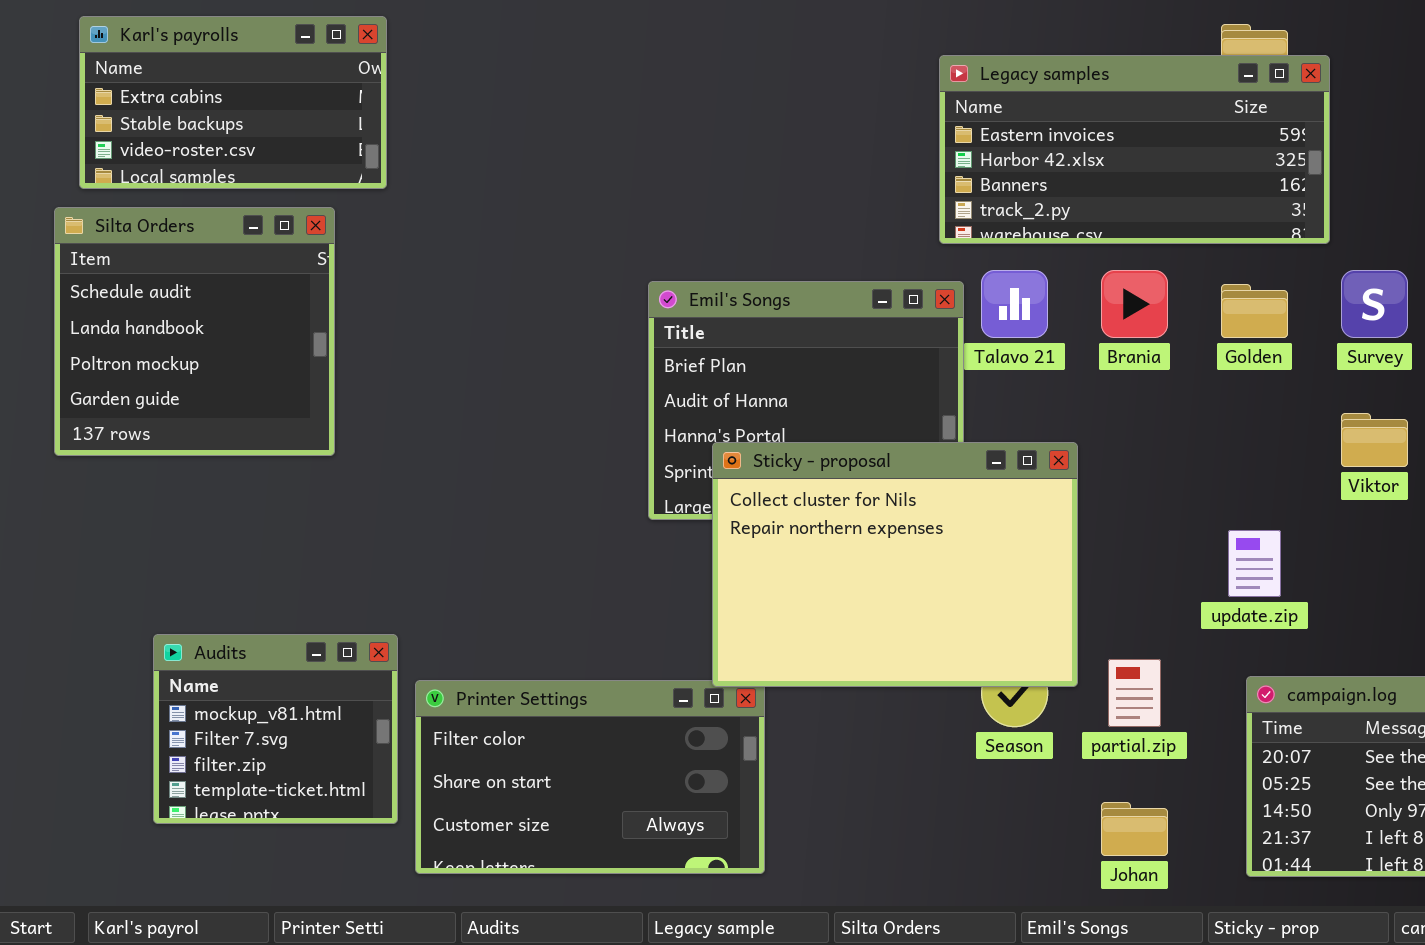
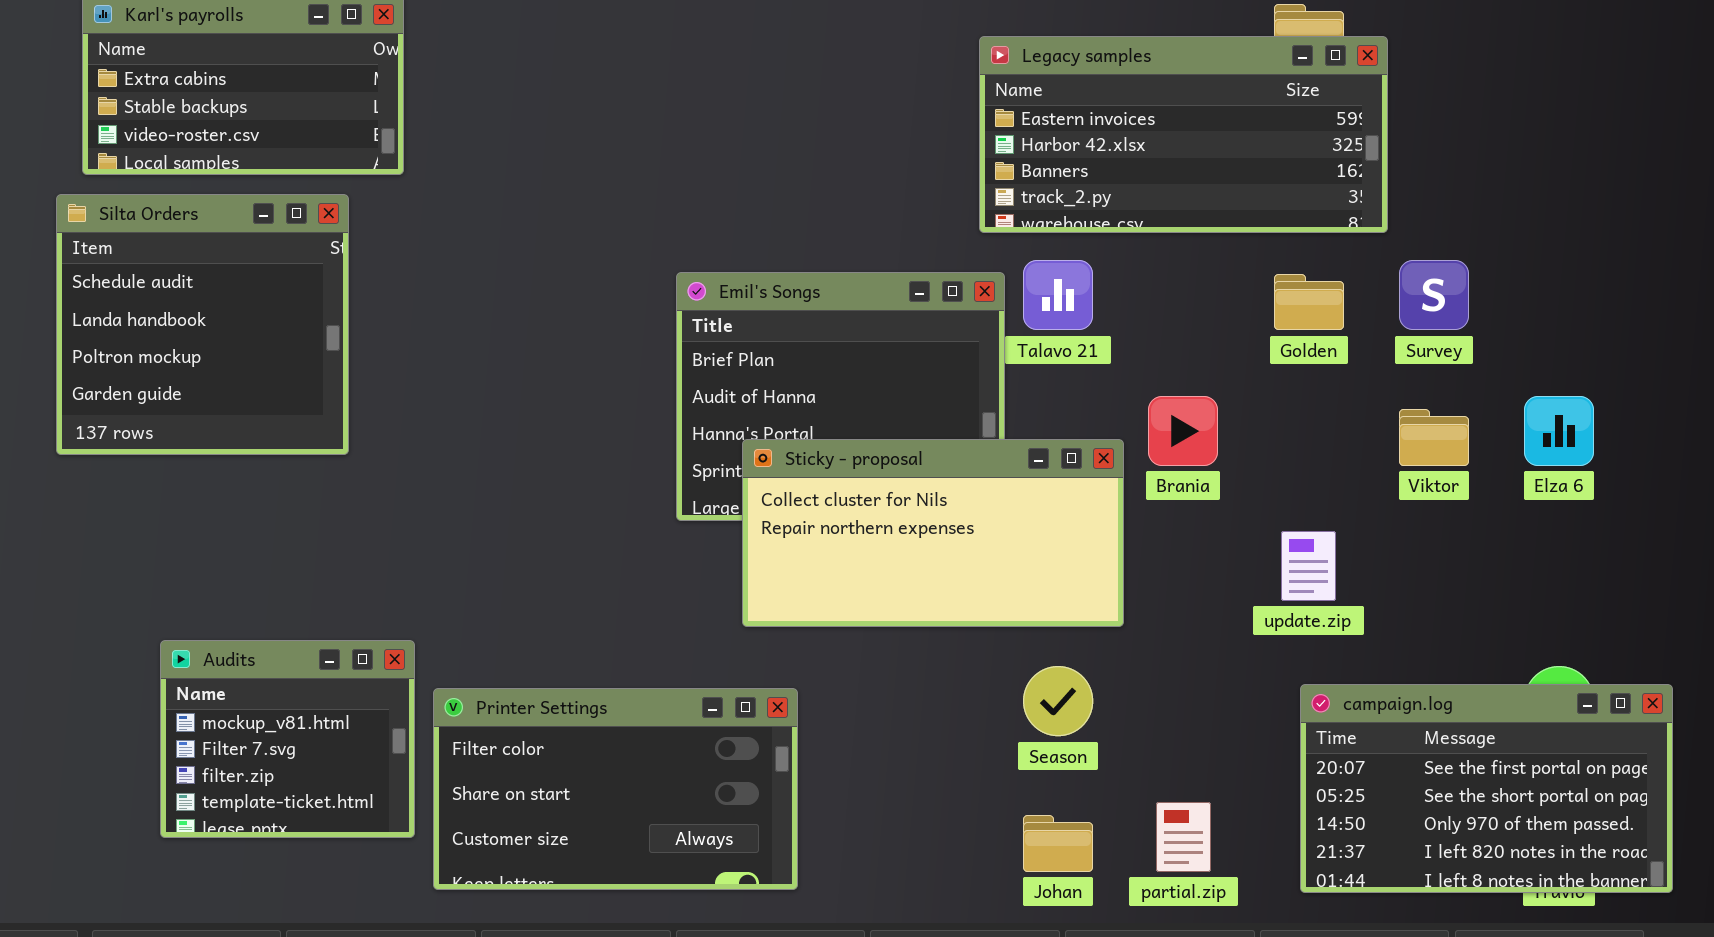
Brania: [1101,270,1168,338] -> [1148,396,1218,466], moved
Sticky - proposal: [712,442,1078,687] -> [742,439,1124,627], resized
partial.zip: [1108,659,1161,727] -> [1156,802,1211,872], moved
Johan: [1101,802,1168,856] -> [1023,815,1093,872], moved

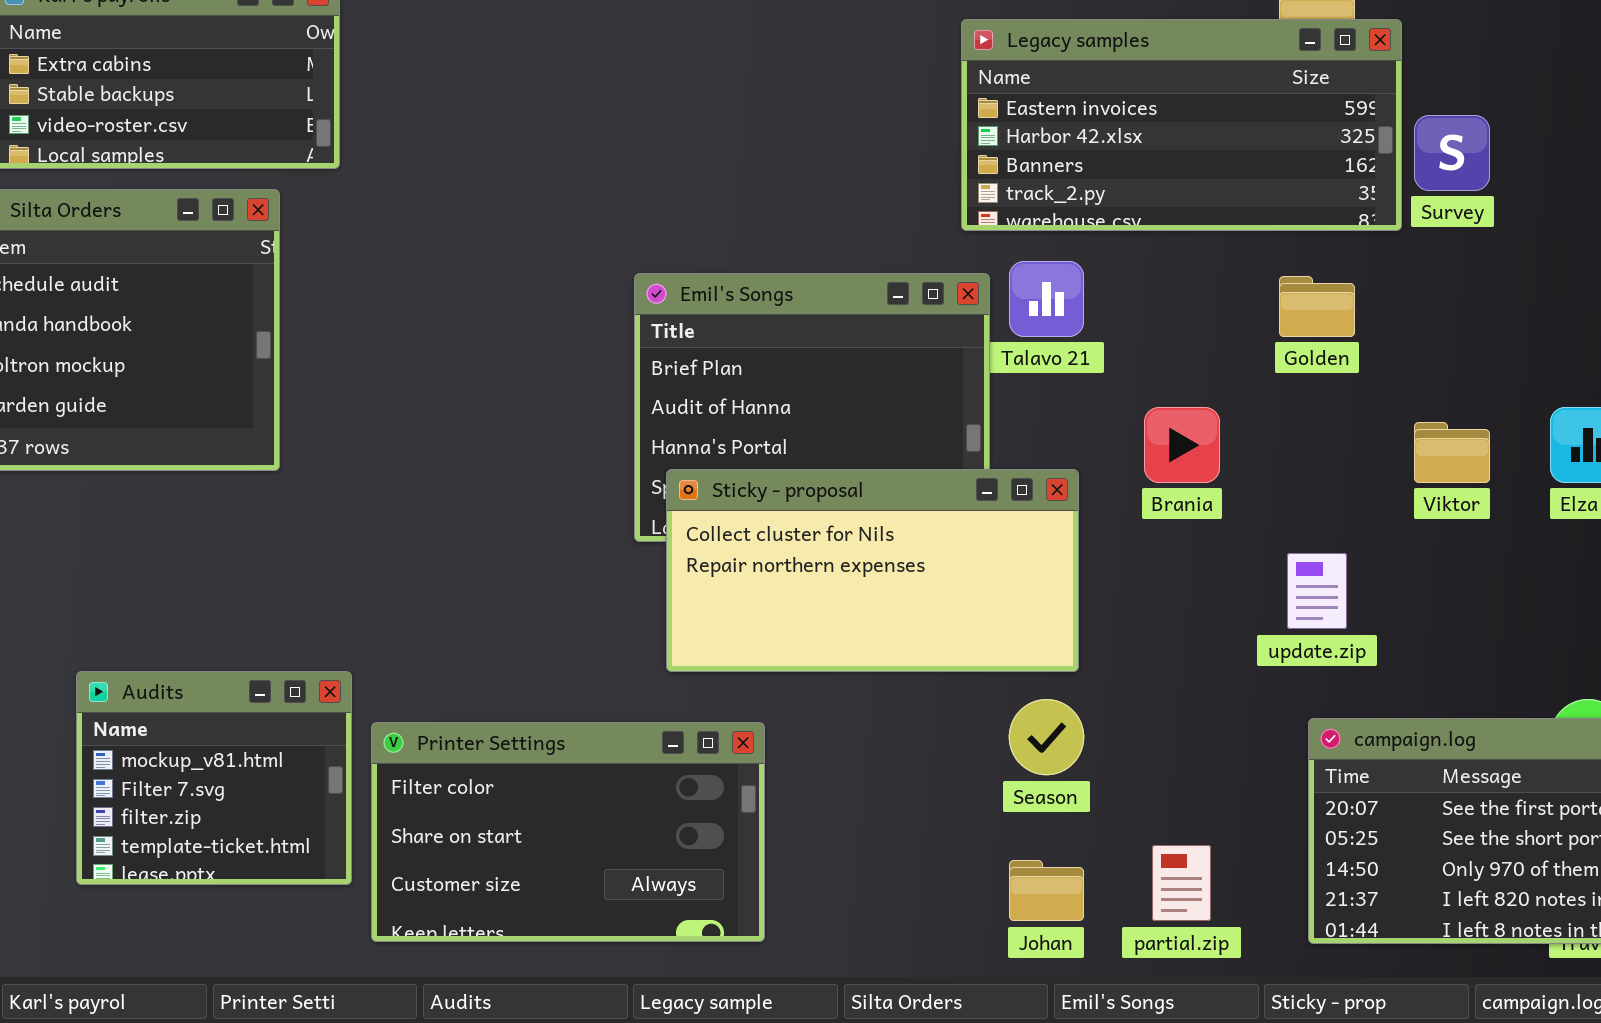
Survey: [1399,260,1469,330] -> [1414,115,1490,191], moved
Sticky - proposal: [742,439,1124,627] -> [666,469,1079,672], moved

